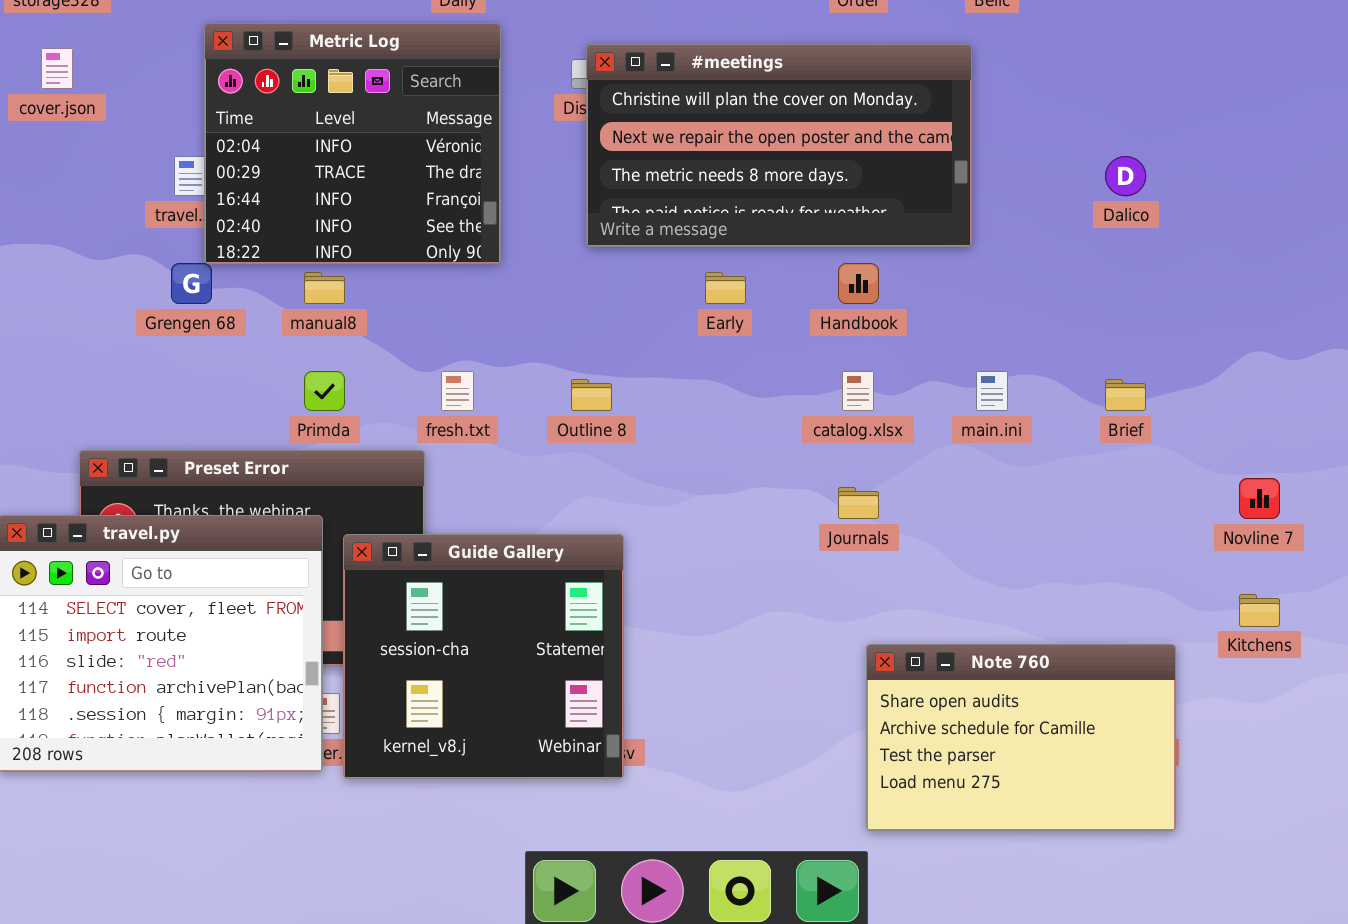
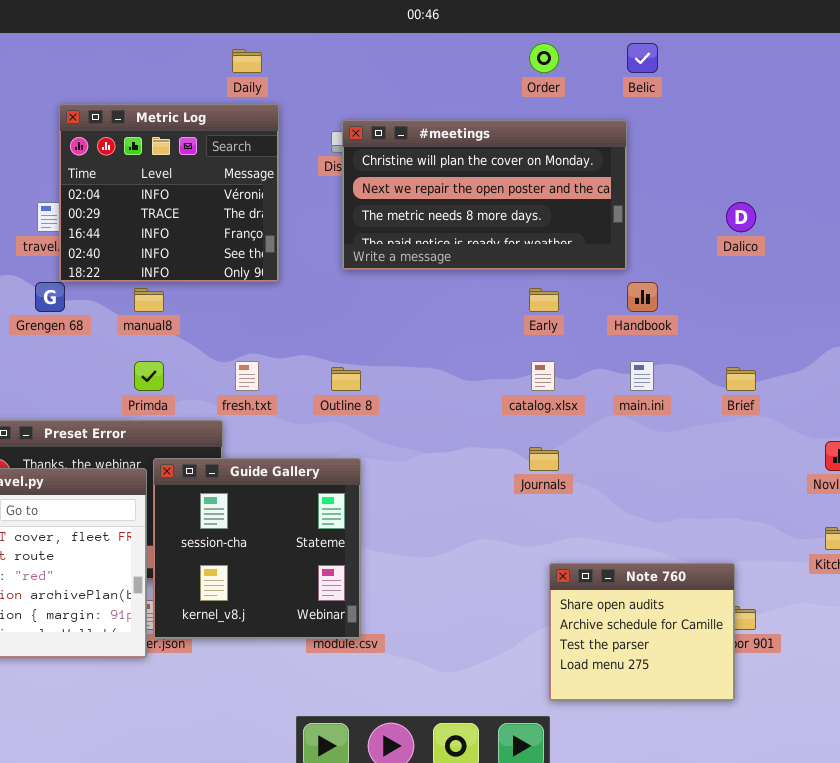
Handbook: [838,263,879,304] -> [627,282,658,312], moved
Early: [705,272,746,304] -> [529,288,559,312], moved
Guide Gallery: [343,534,624,779] -> [153,458,361,639], moved
Note 760: [866,644,1176,831] -> [549,563,735,701], resized

